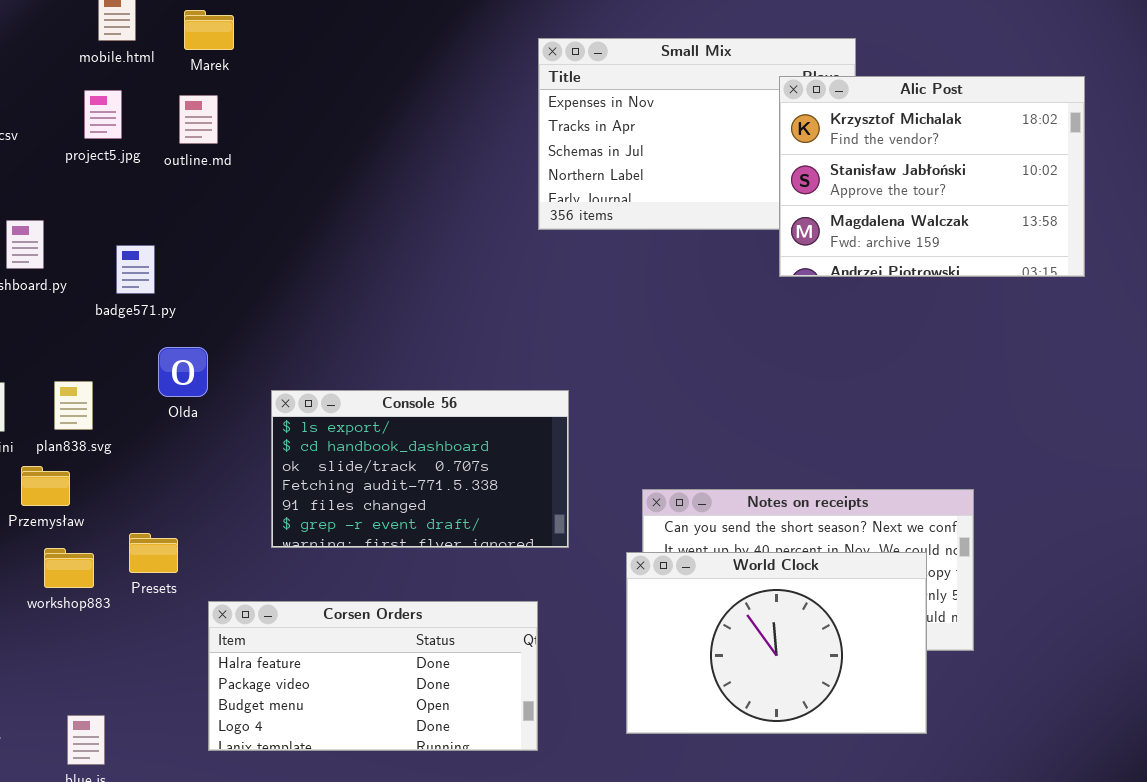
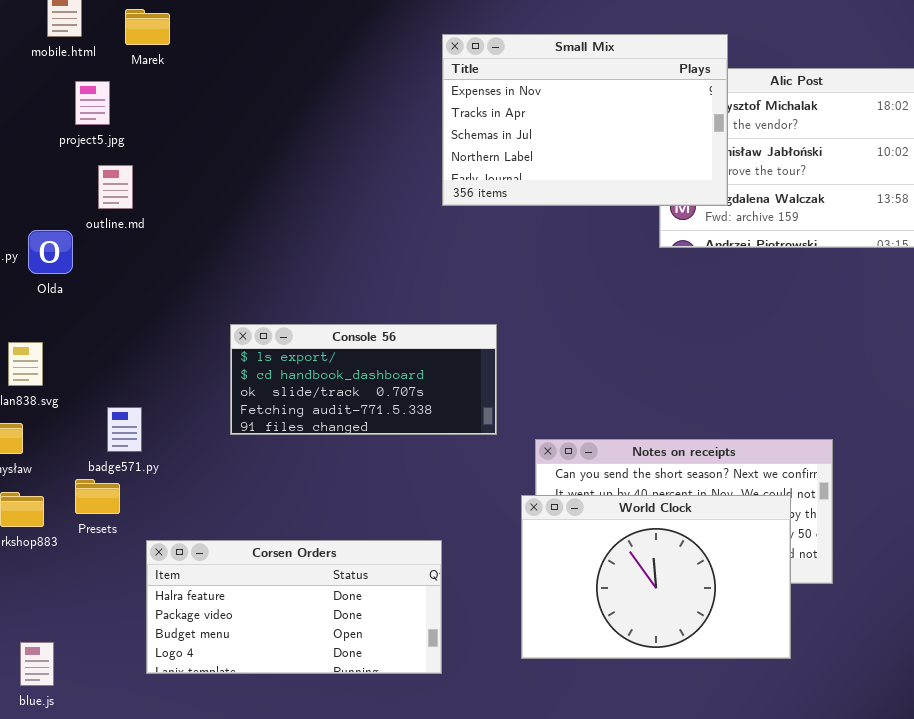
Small Mix: [538,38,856,230] -> [442,34,728,206], raised
project5.jpg: [84,90,122,139] -> [75,81,110,125], moved
outline.md: [179,95,218,144] -> [98,165,133,209], moved
badge571.py: [116,245,155,294] -> [107,407,142,452], moved
Olda: [158,347,208,397] -> [28,230,73,274], moved
Console 56: [271,390,569,548] -> [230,324,497,435], moved, resized

